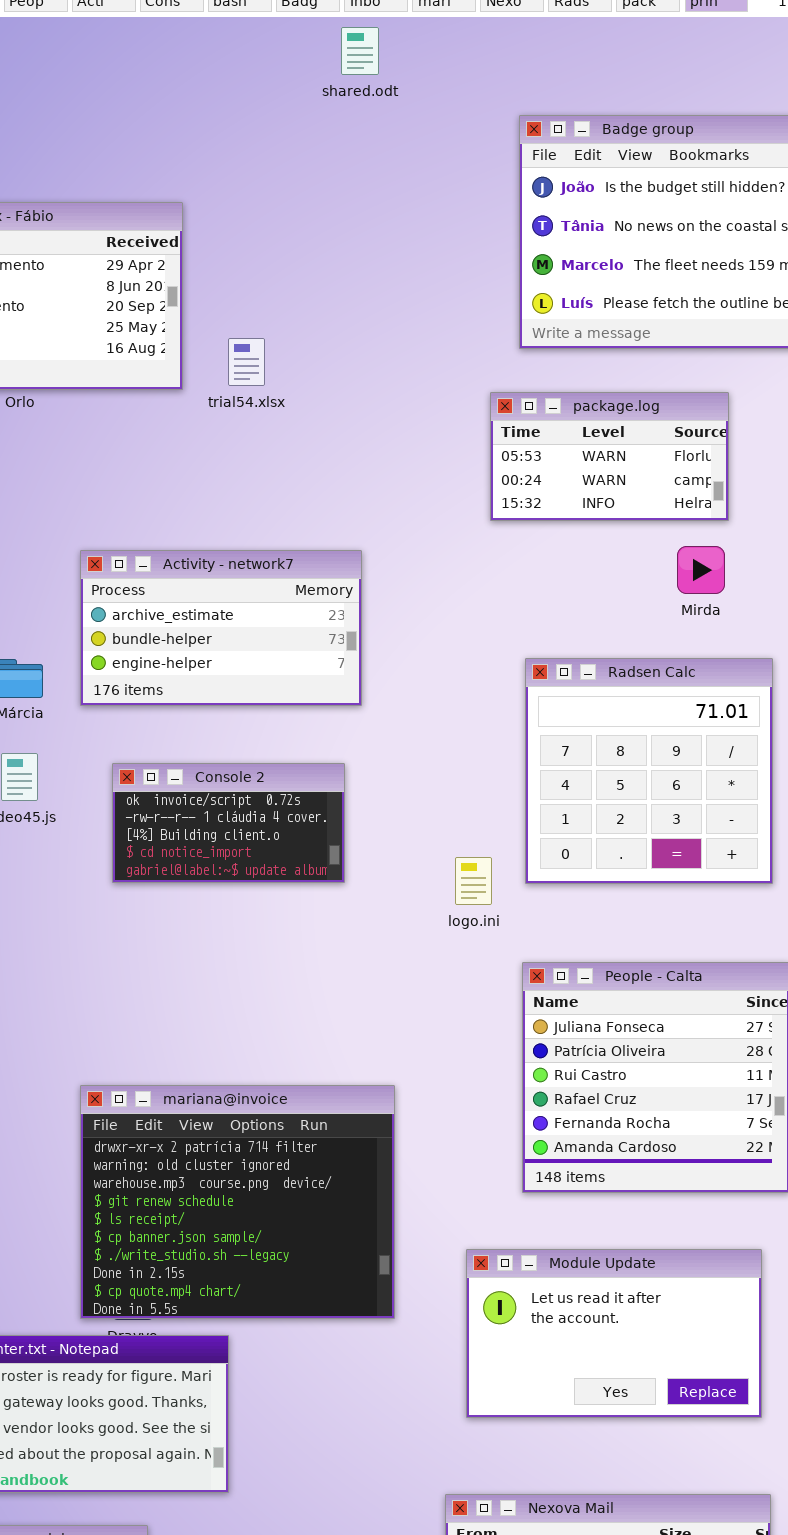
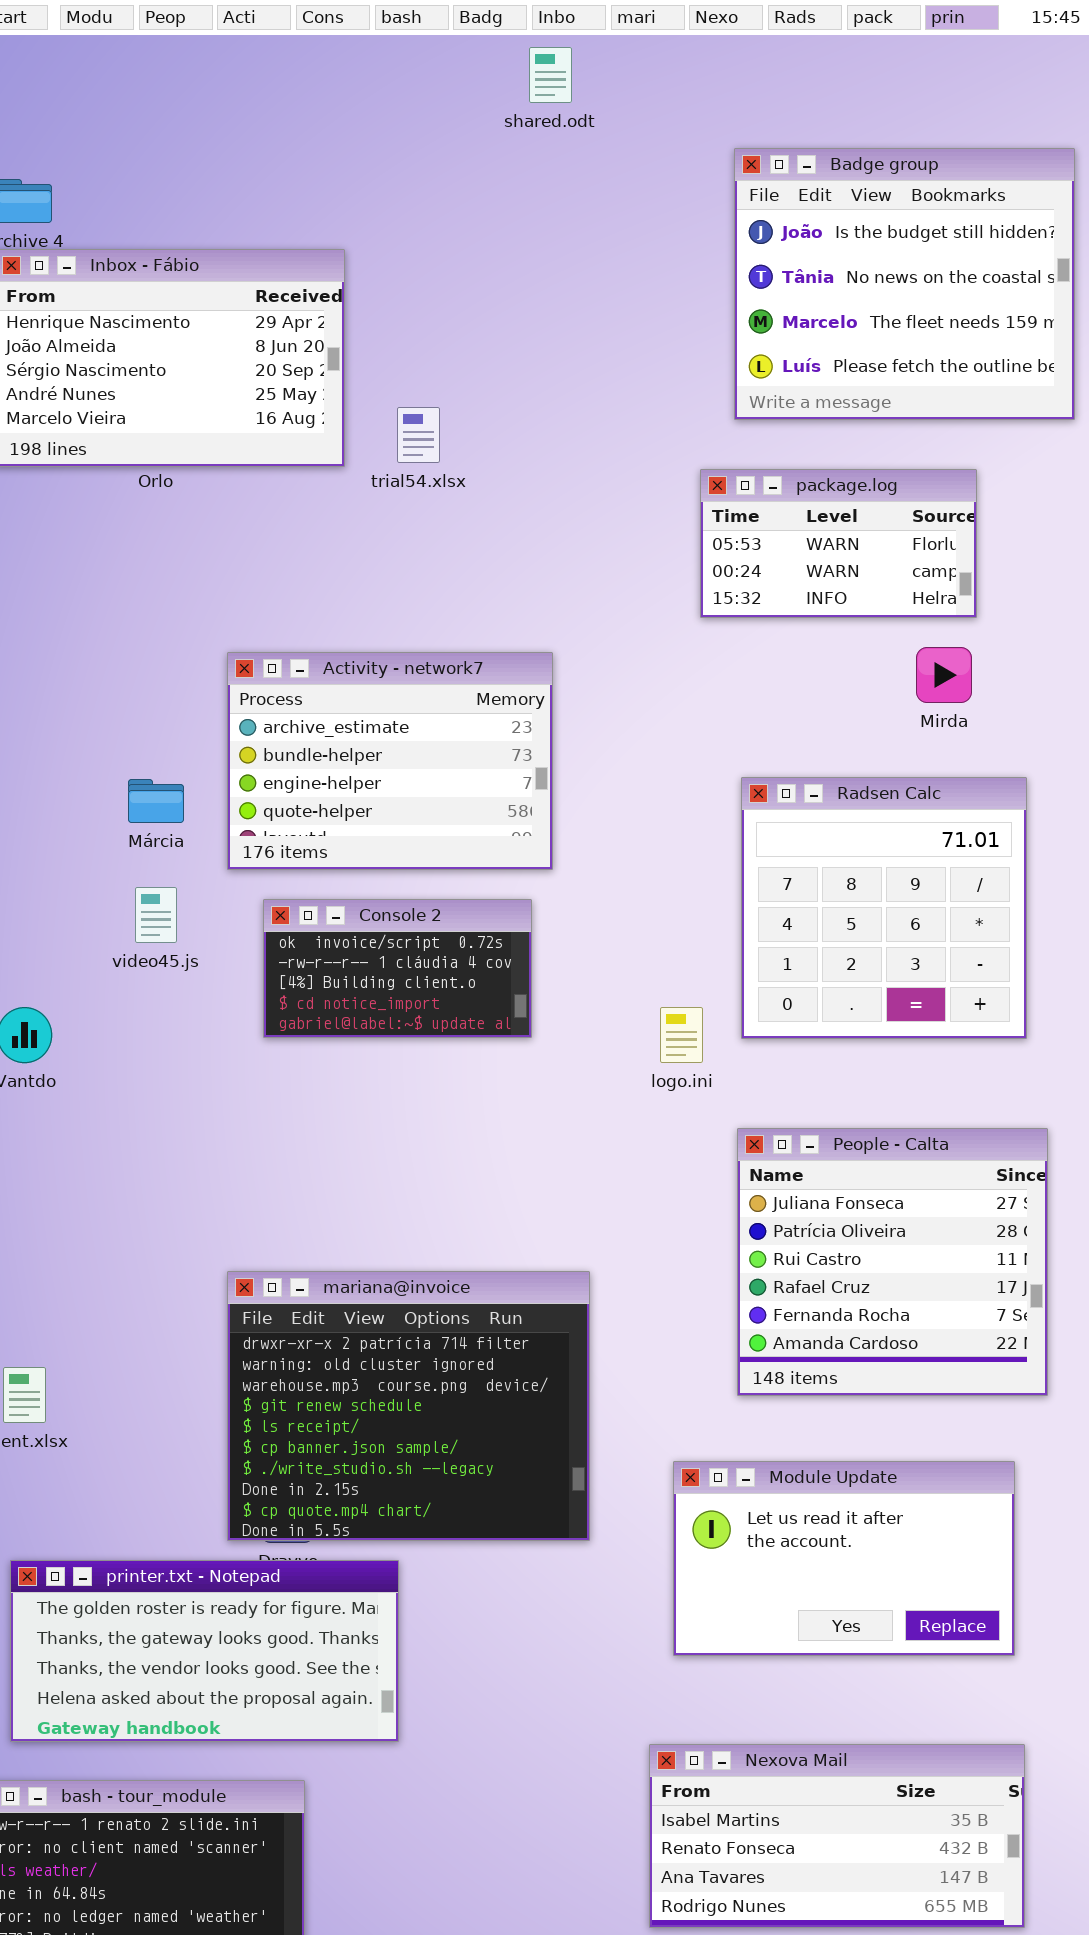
Activity - network7: [80,550,362,706] -> [227,652,553,870], resized

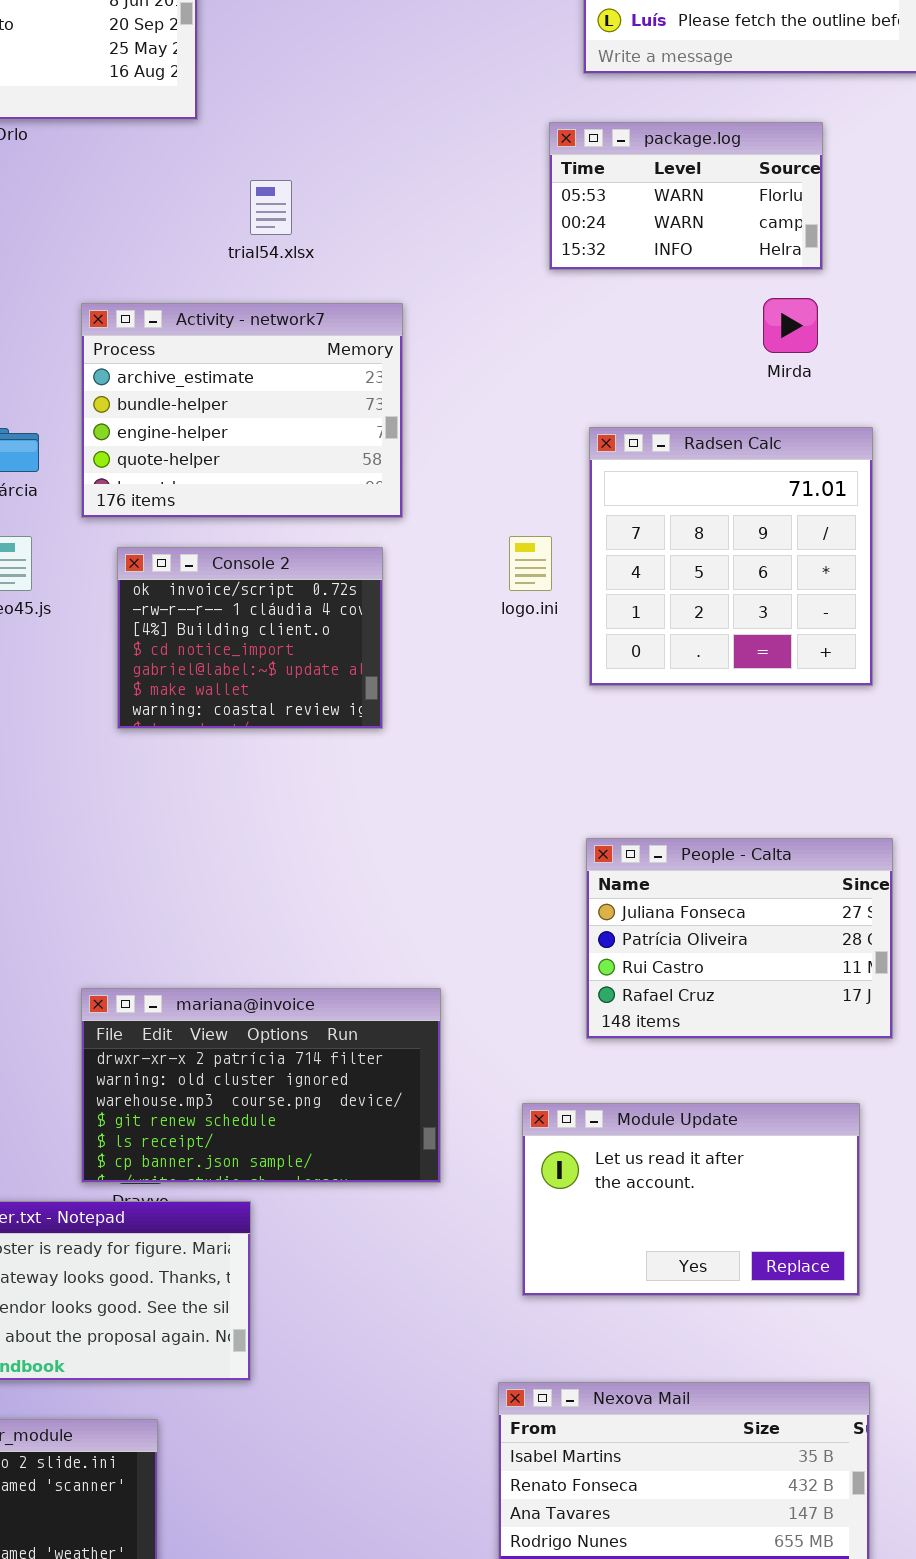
trial54.xlsx: [397,407,440,463] -> [250,180,292,235], moved
Console 2: [263,899,532,1038] -> [117,547,383,729], resized
logo.ini: [660,1007,703,1063] -> [509,536,552,591], moved
People - Calta: [737,1128,1048,1396] -> [586,838,893,1039], resized
mariana@invoice: [227,1271,590,1541] -> [81,988,441,1183], resized

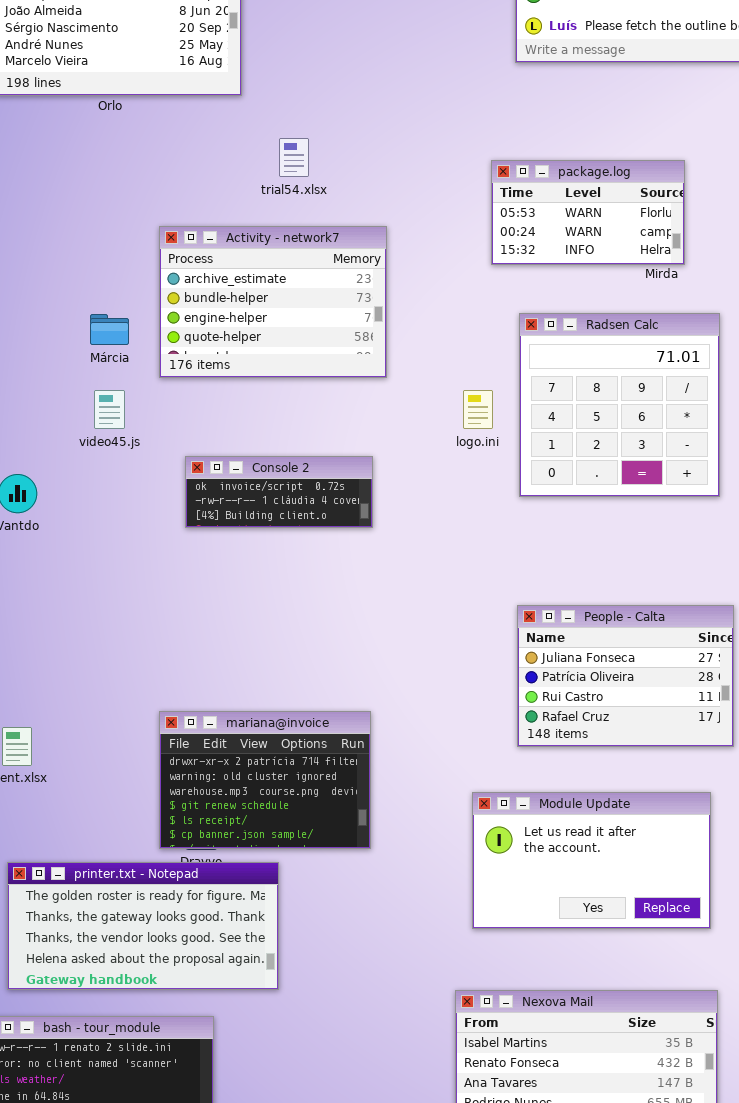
package.log: [549,122,823,270] -> [491,160,685,265], moved
Console 2: [117,547,383,729] -> [185,456,373,528], resized
mariana@invoice: [81,988,441,1183] -> [159,711,371,849], resized

